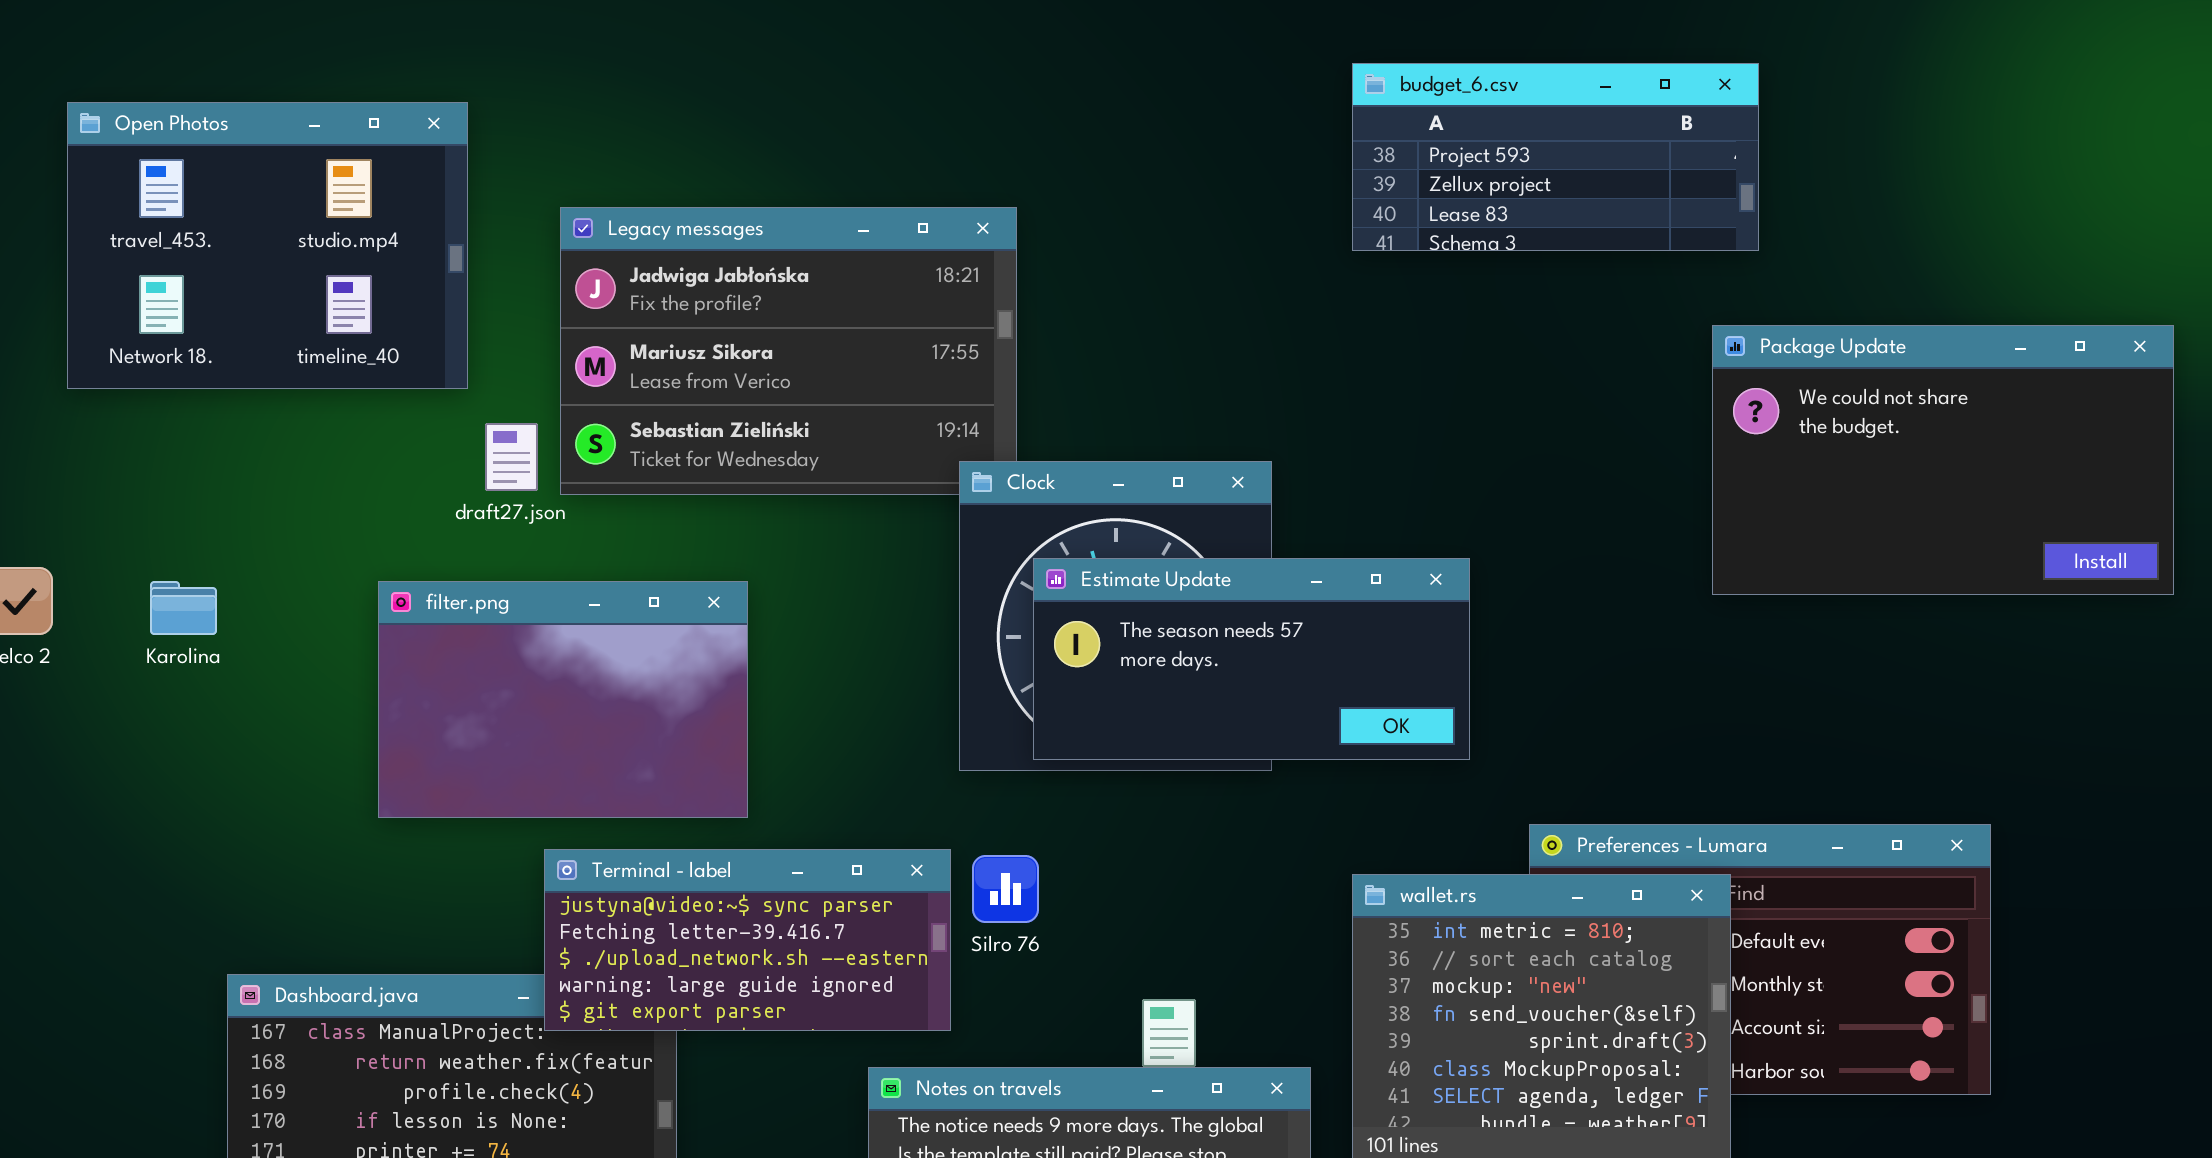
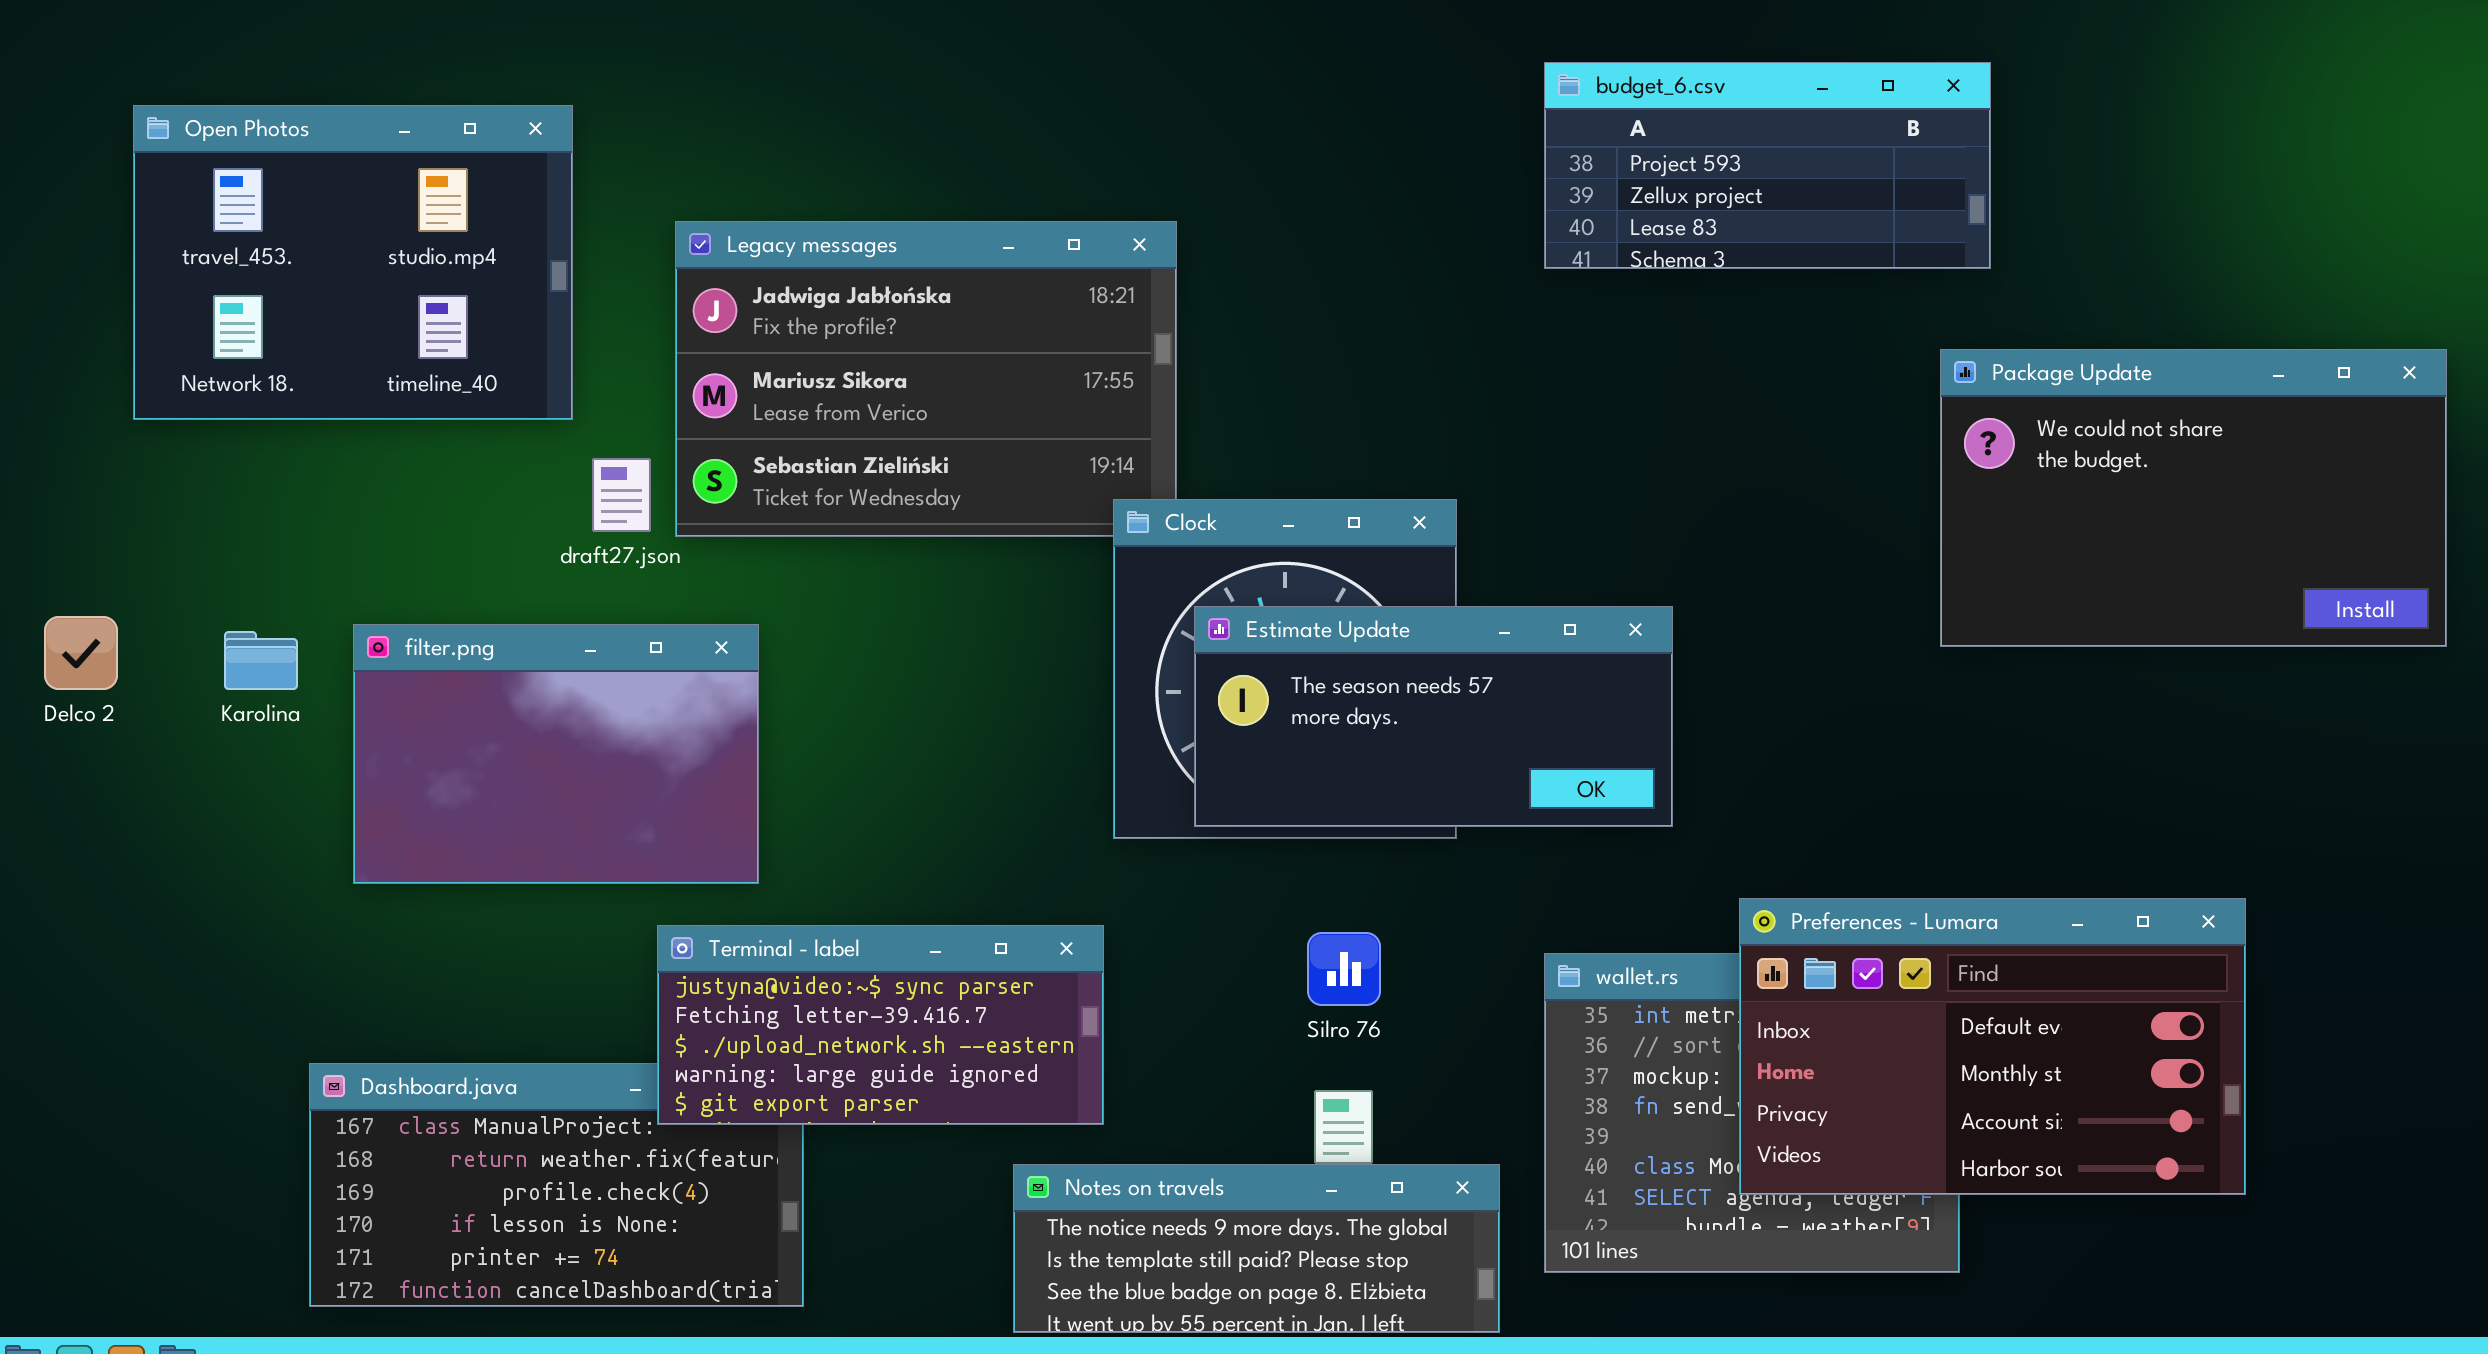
filter.png: [378,581,748,818] -> [353,624,759,884], moved
Preferences - Lumara: [1529,824,1991,1095] -> [1739,898,2246,1195], raised
Silro 76: [972,855,1039,923] -> [1307,932,1381,1006], moved

